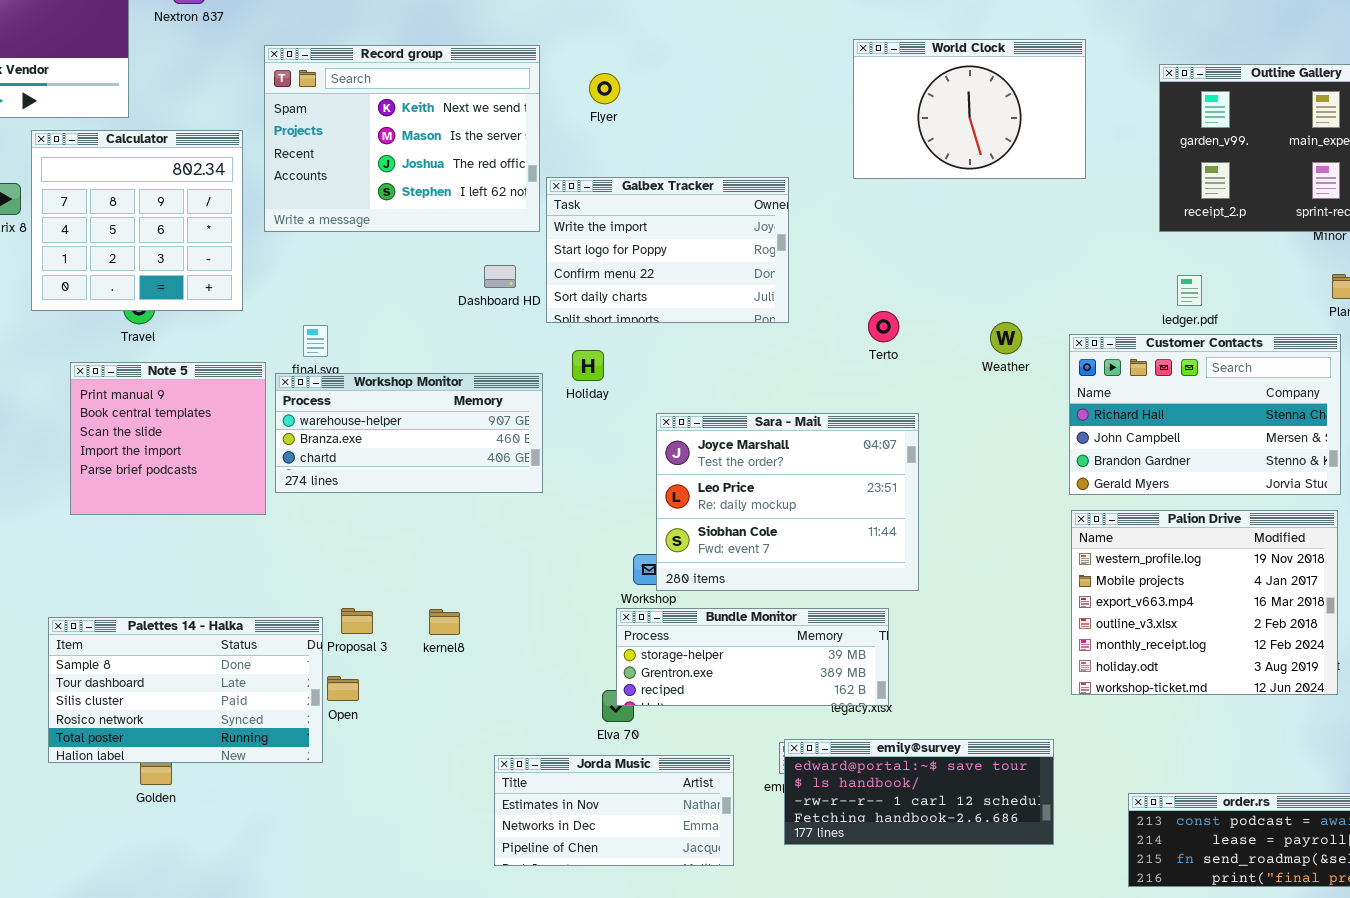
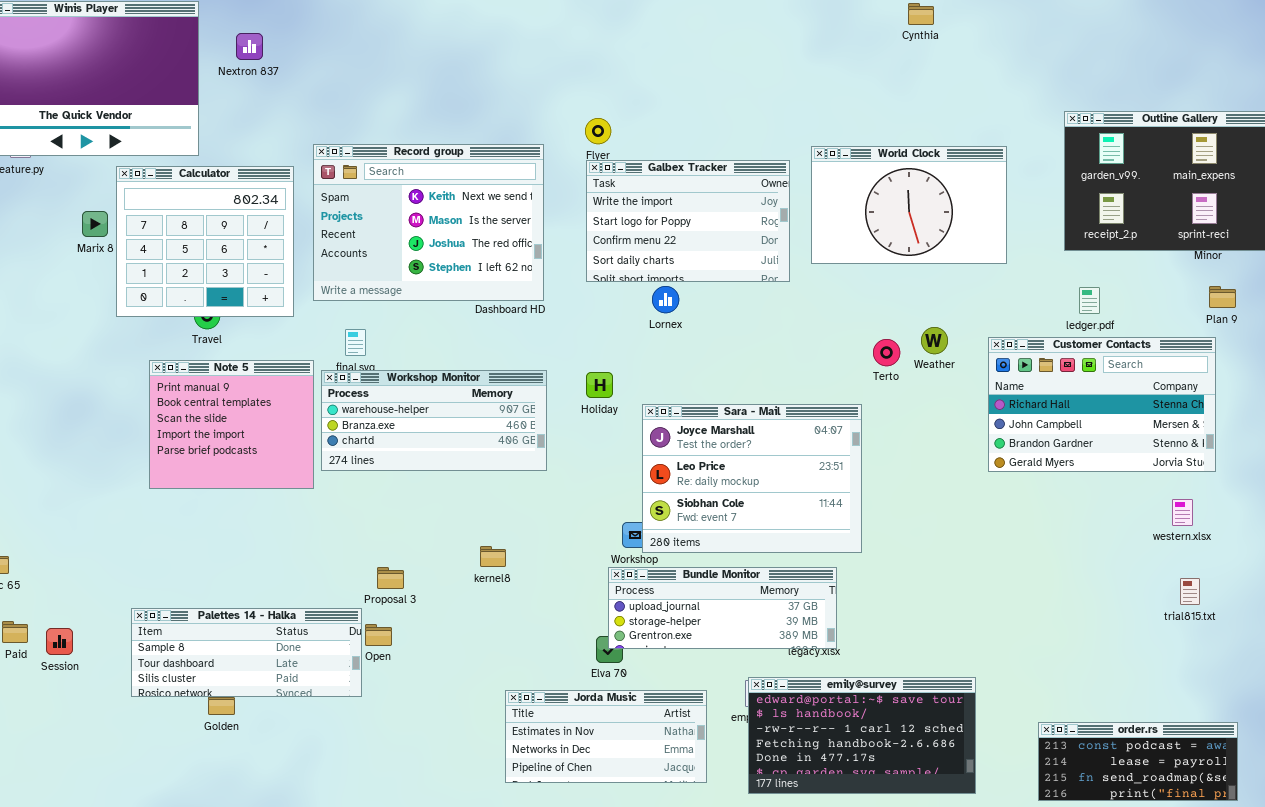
World Clock: [853,39,1086,179] -> [811,146,1007,264], moved
Record group: [264,45,540,232] -> [313,144,544,301], moved
Galbex Tracker: [546,177,789,323] -> [586,160,790,282], moved
Terto: [868,311,899,342] -> [873,339,900,366], moved
Holiday: [572,350,604,381] -> [586,372,613,398], moved
Palion Drive: [1071,510,1338,695] -> none, closed
Bundle Monitor: [616,608,889,706] -> [608,567,837,649], scrolled up 1 row
kernel8: [429,609,460,635] -> [480,546,506,567], moved
Palettes 14 - Halka: [48,617,323,763] -> [131,608,362,697], resized
emily@survey: [784,739,1054,845] -> [748,677,976,794], resized

